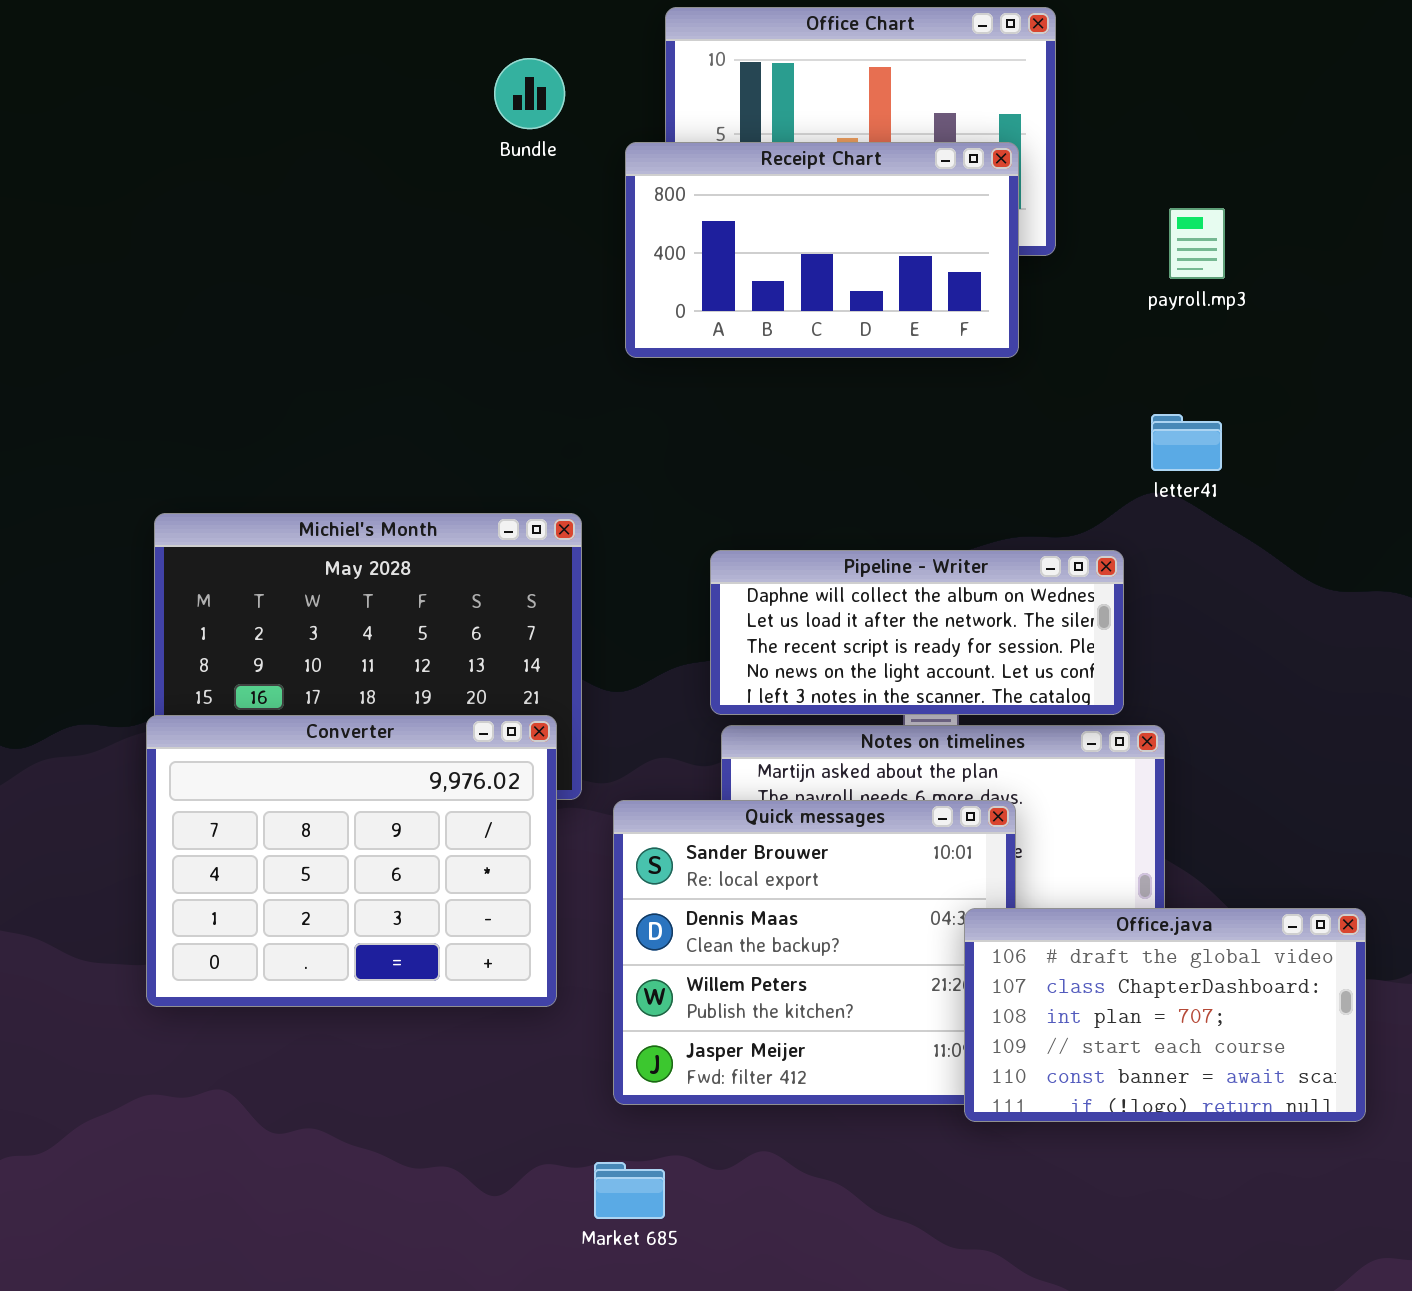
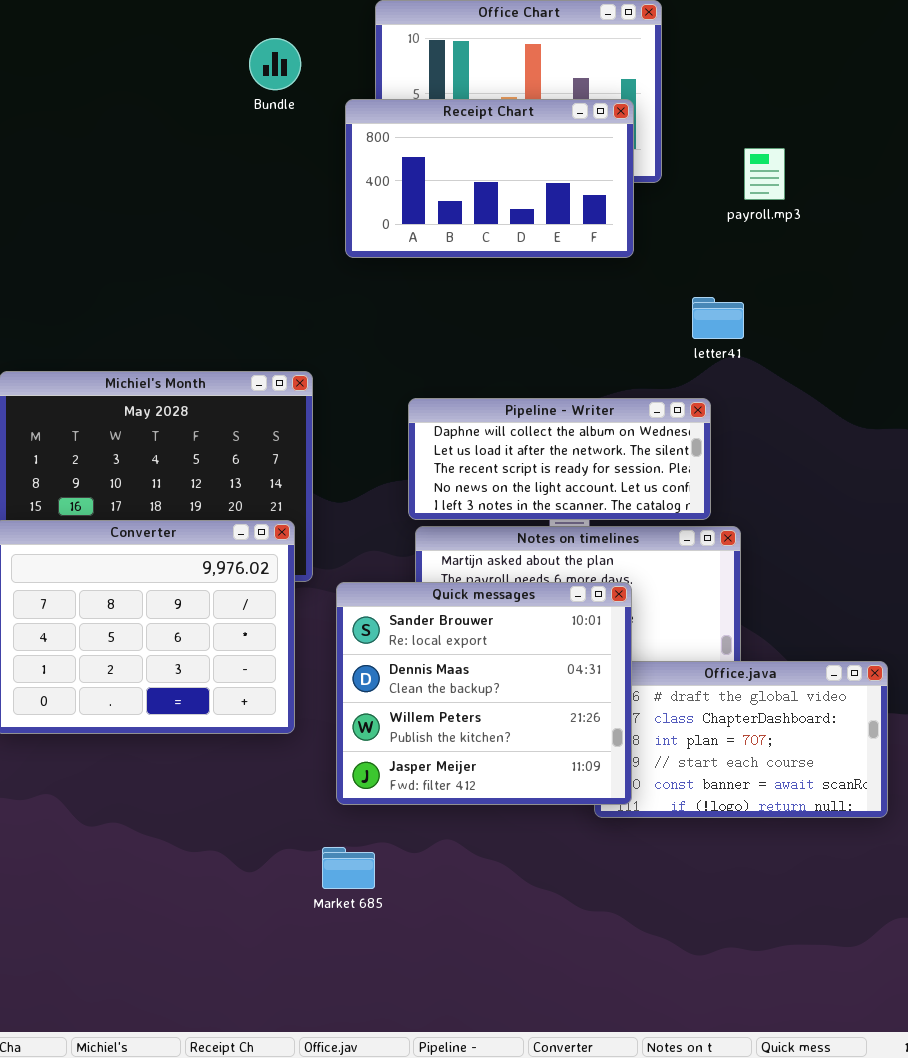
letter41: [1151,414,1222,471] -> [692,297,744,339], moved
Quick messages: [613,800,1016,1105] -> [336,582,632,805], raised

